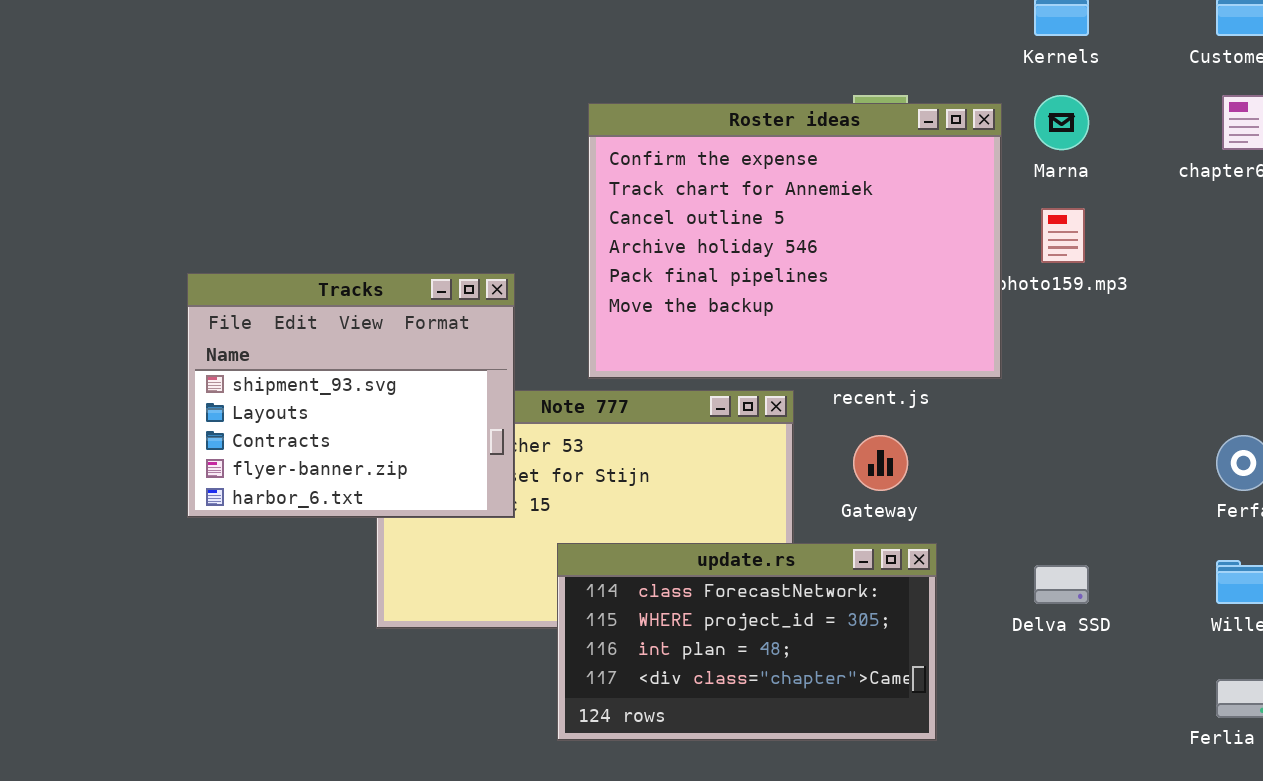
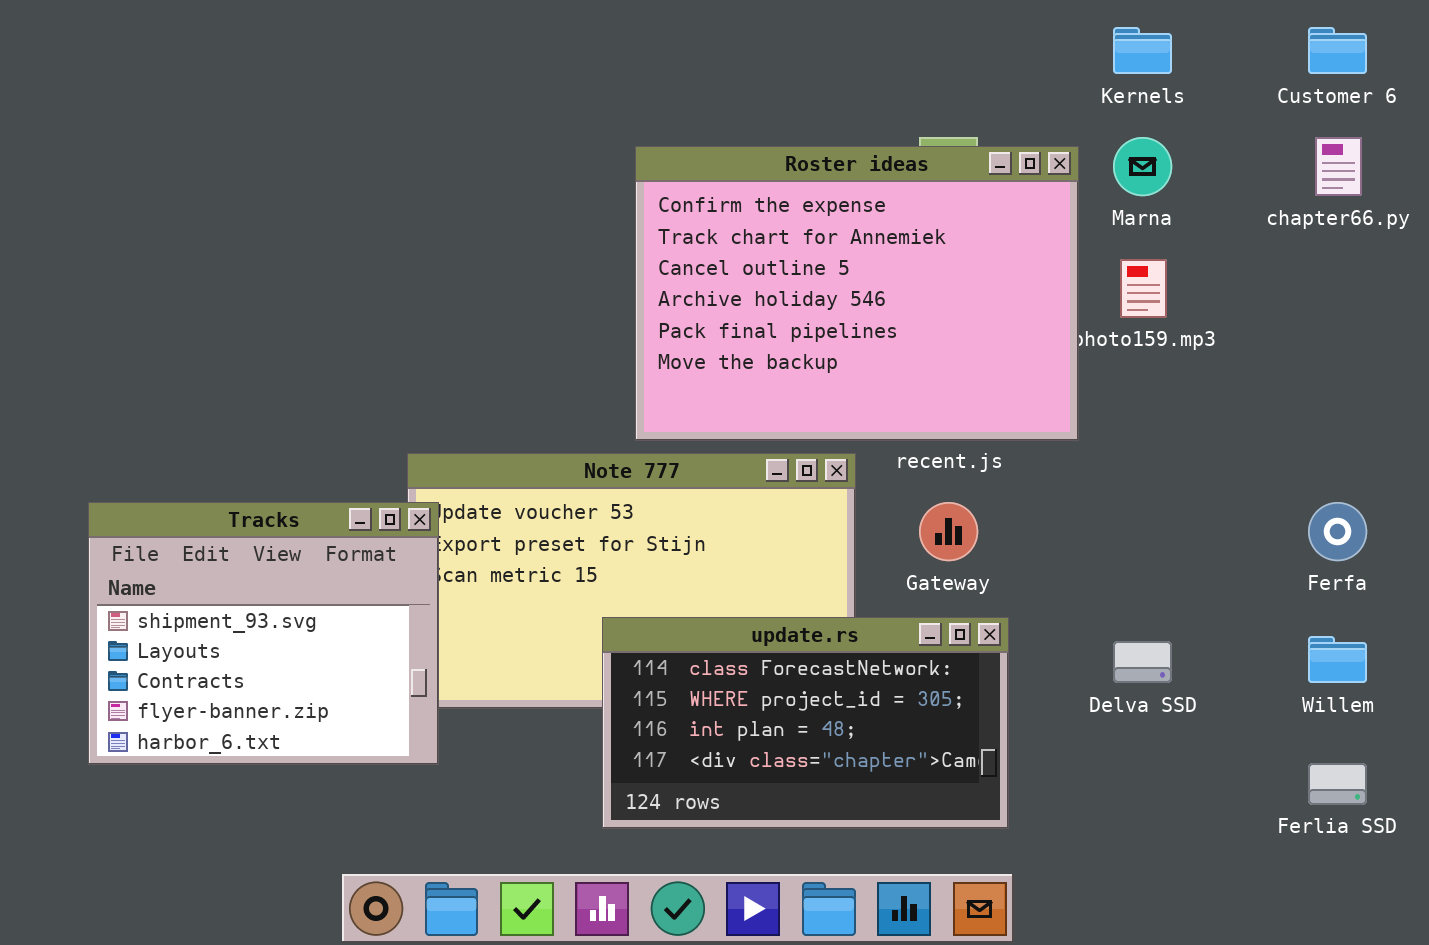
Tracks: [187,273,515,518] -> [88,502,439,765], moved

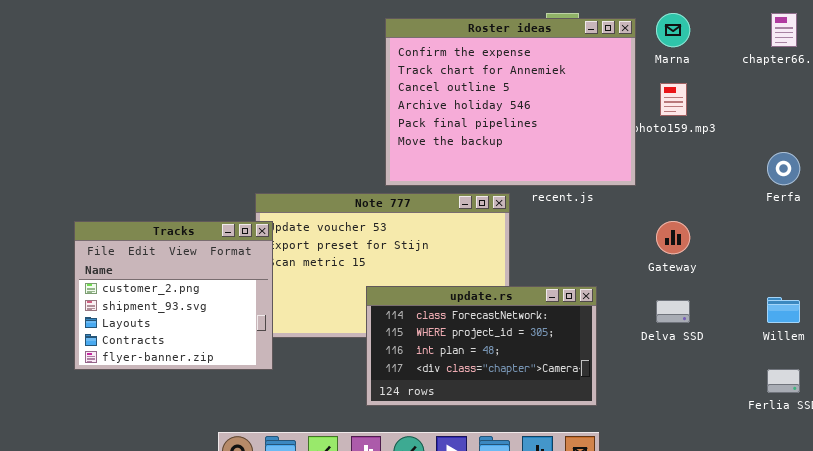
Tracks: [88,502,439,765] -> [74,221,273,370], scrolled up 1 row
Gateway: [919,502,978,561] -> [656,221,690,254], moved
Ferfa: [1308,502,1367,561] -> [767,152,800,185], moved

